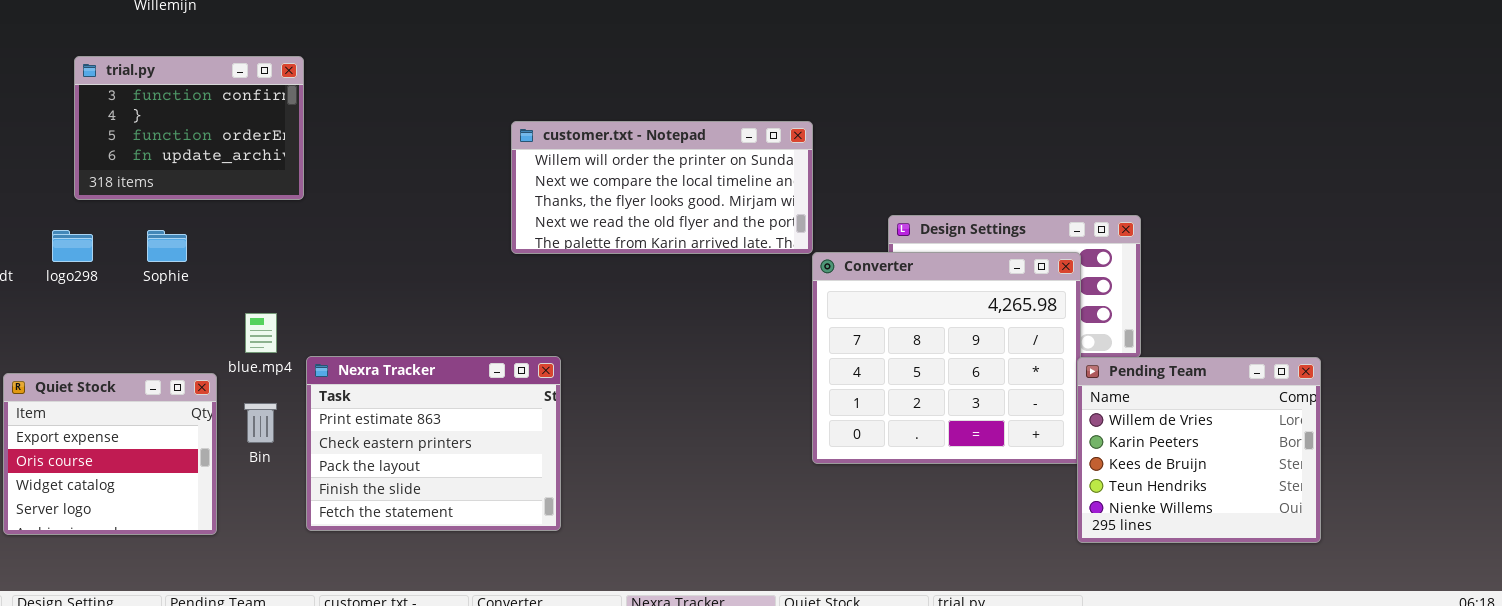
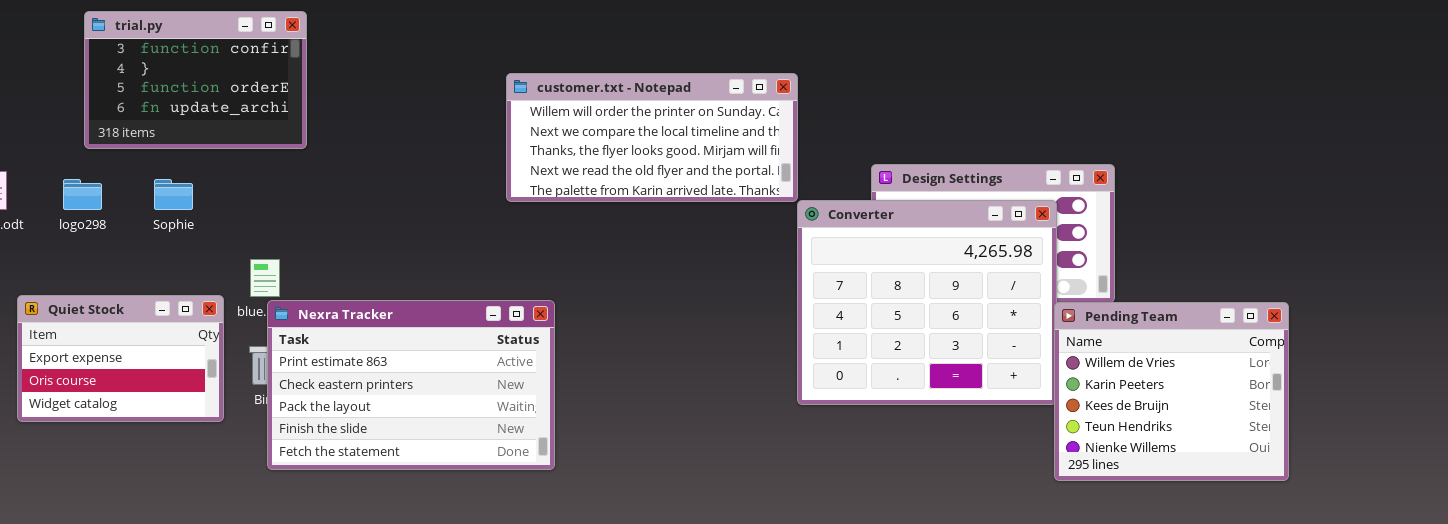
Nexra Tracker: [306,356,561,531] -> [267,300,555,470], resized
Quiet Stock: [3,373,217,535] -> [17,295,224,422], moved, resized

